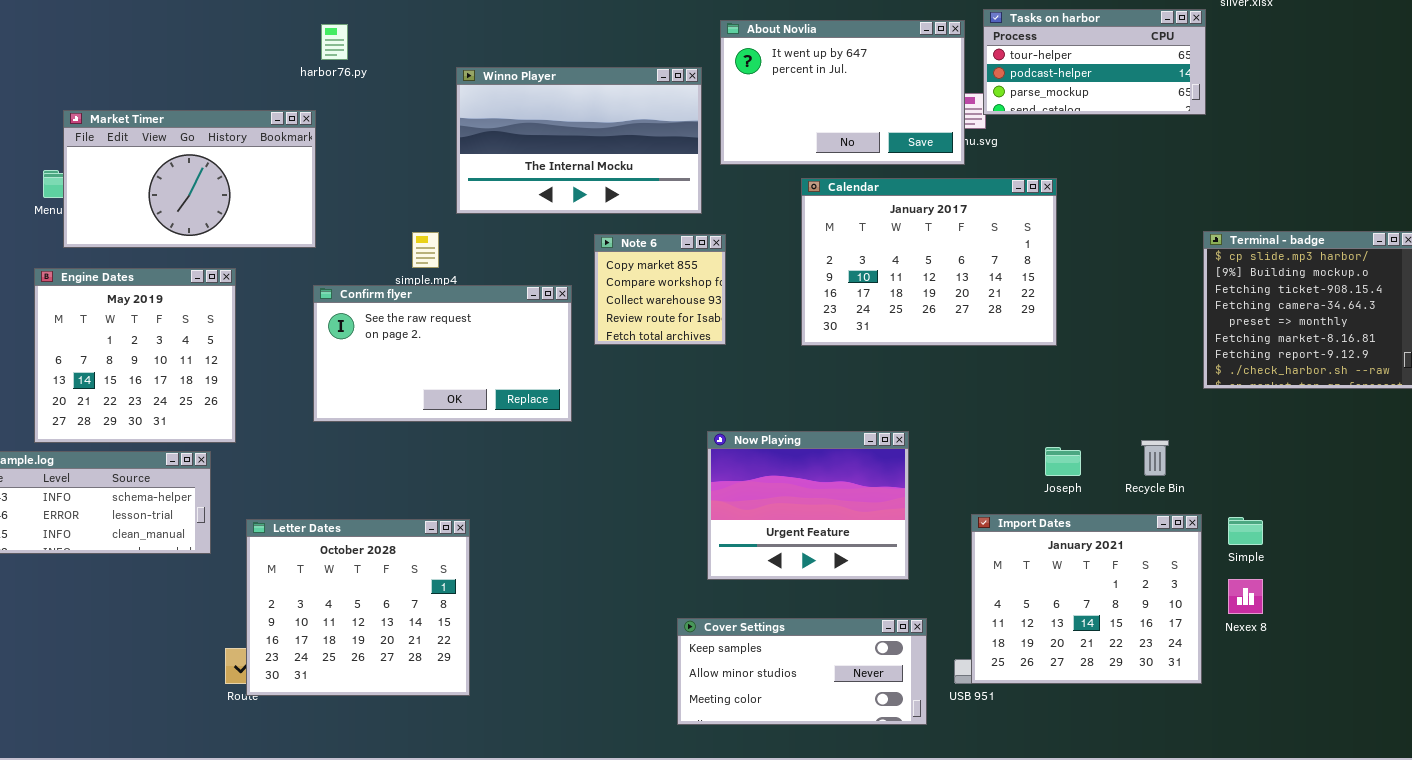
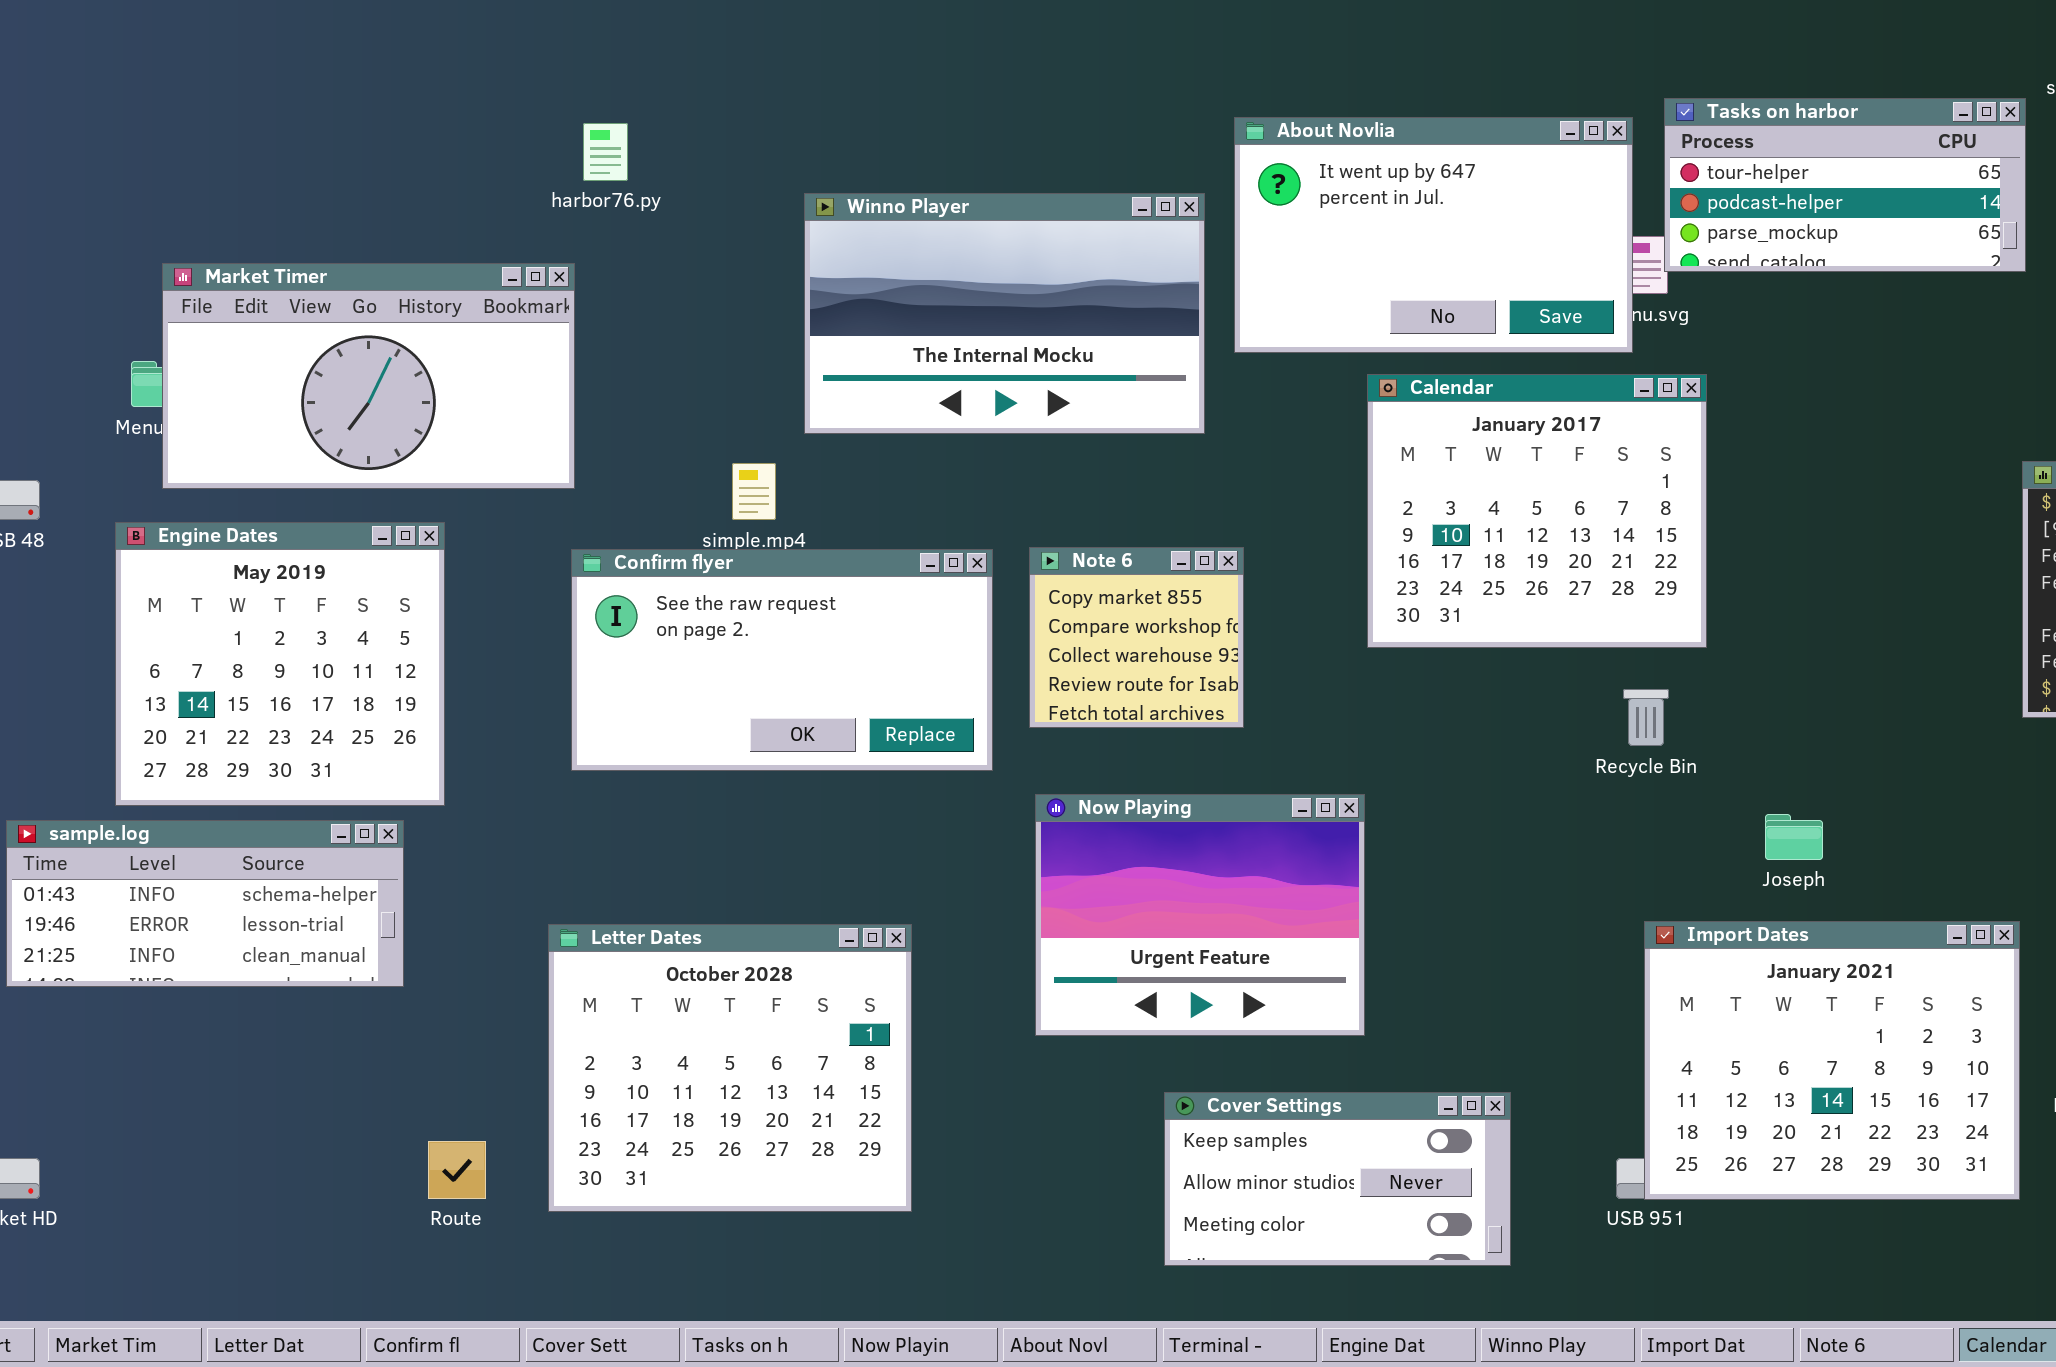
Calendar: [801,178,1057,346] -> [1367,374,1707,648], resized
Note 6: [594,234,726,345] -> [1029,547,1244,728], moved
Now Playing: [707,431,909,580] -> [1035,794,1365,1036], moved
Recycle Bin: [1141,440,1169,476] -> [1623,689,1669,746], moved
Letter Dates: [246,519,470,696] -> [548,924,912,1212], moved
Cover Settings: [677,618,927,725] -> [1164,1092,1511,1266], resized

